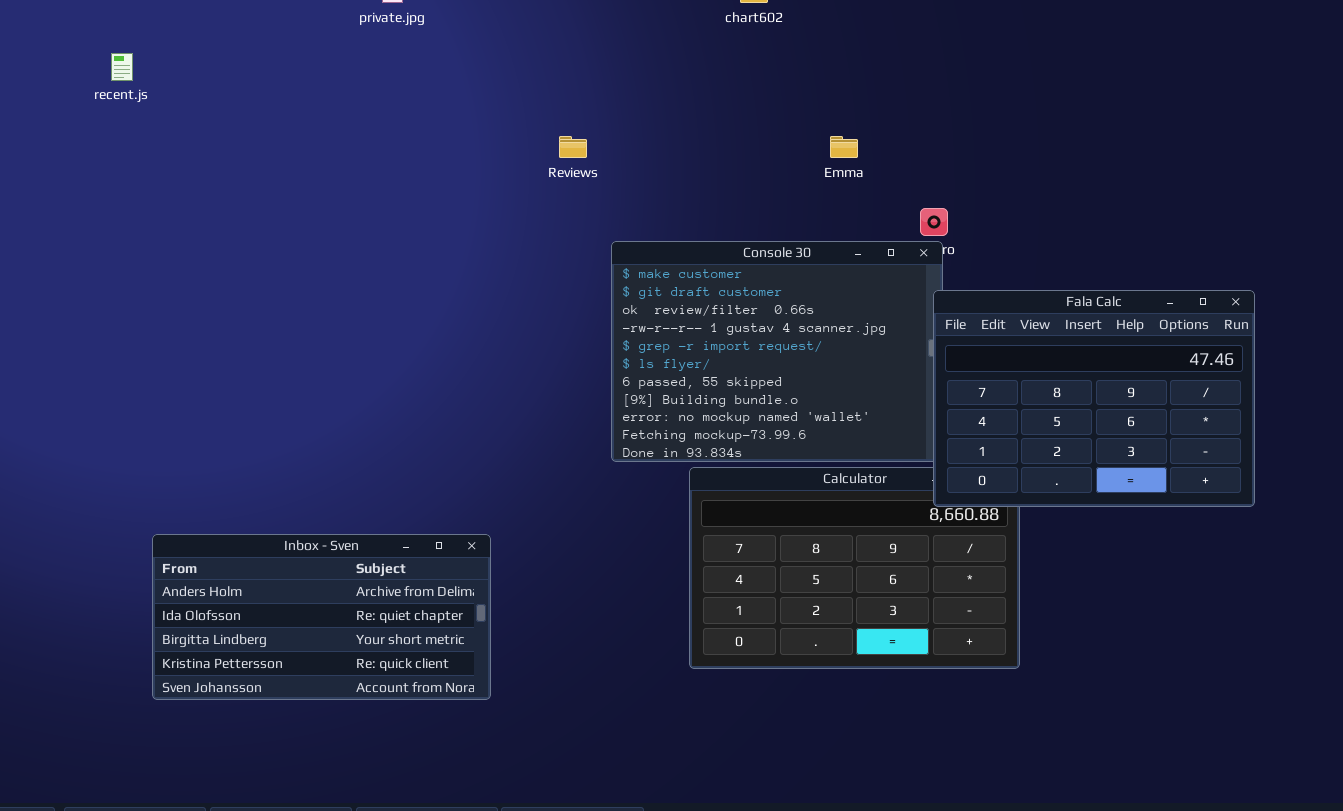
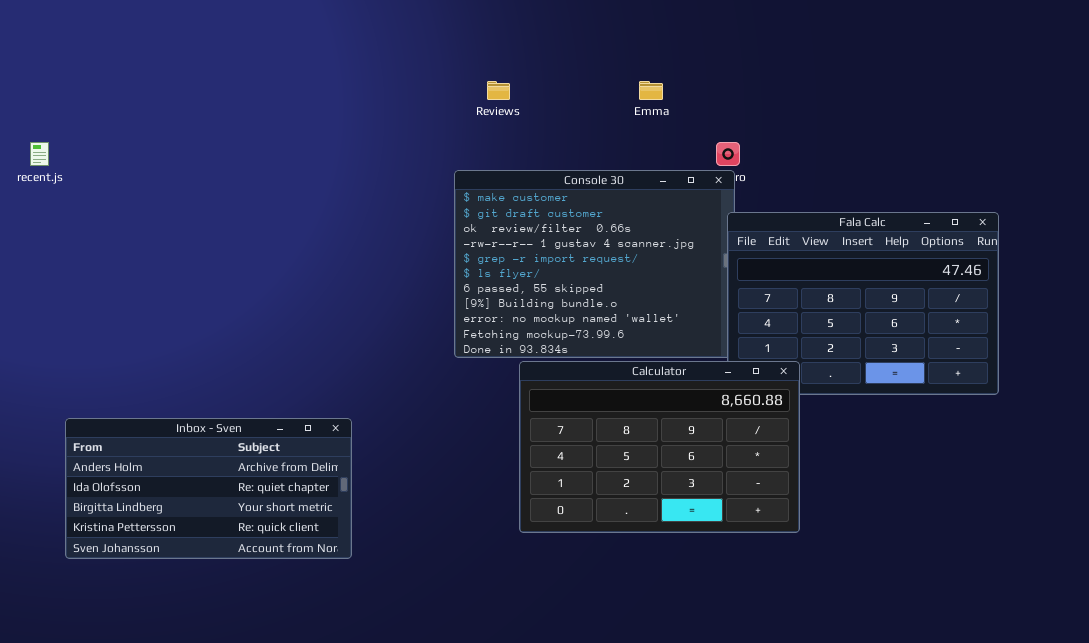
recent.js: [111,53,133,81] -> [30,142,49,166], moved
Reviews: [559,136,587,158] -> [487,81,510,100], moved
Calculator: [689,467,1020,669] -> [519,361,800,533], raised

